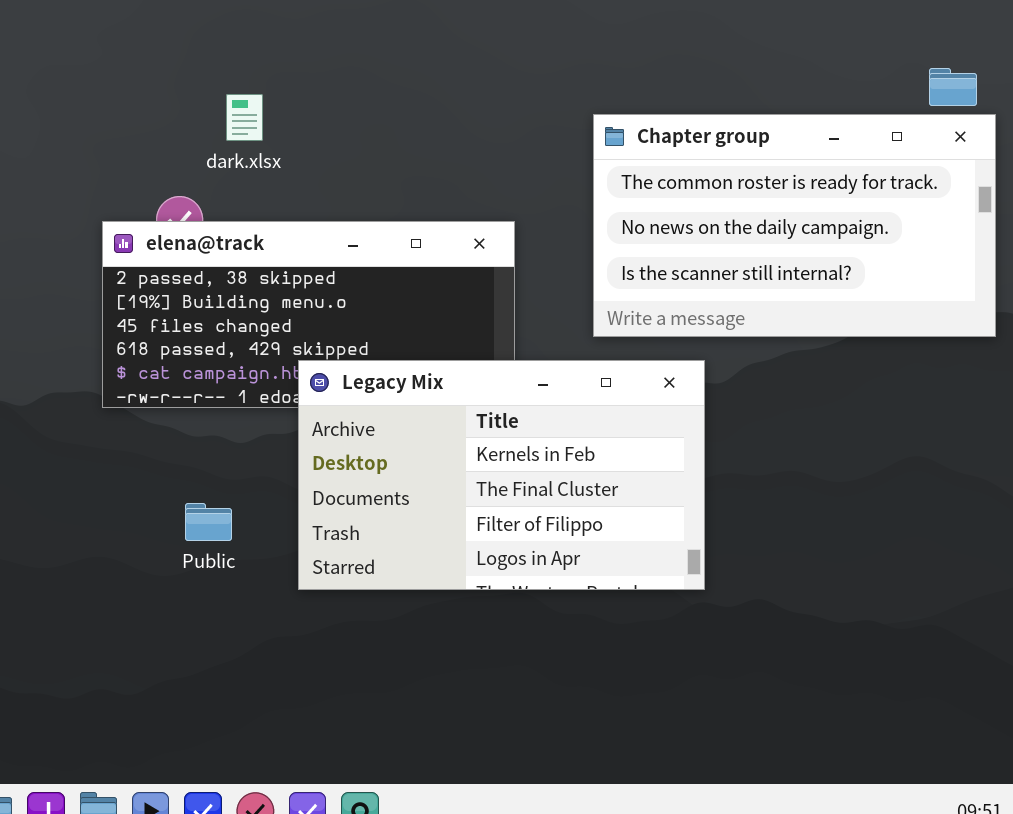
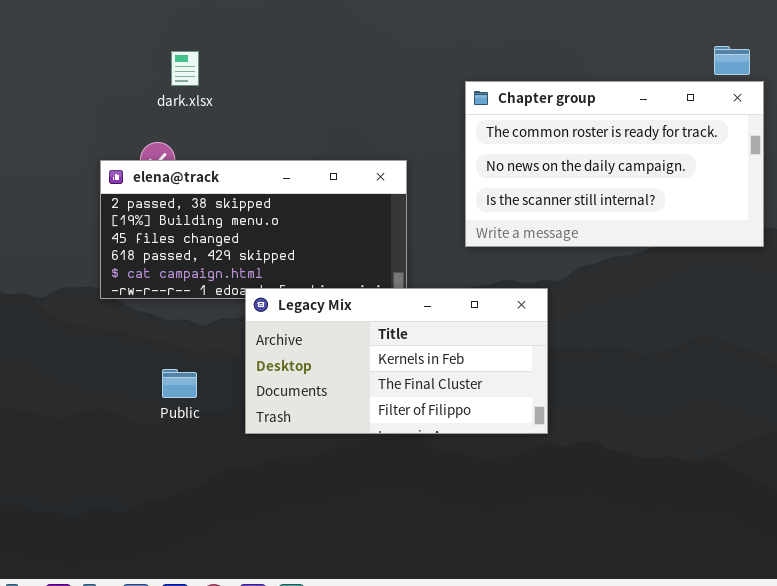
dark.xlsx: [226,94,263,141] -> [171,51,199,86], moved
Legacy Mix: [298,360,705,590] -> [245,288,548,434], resized

